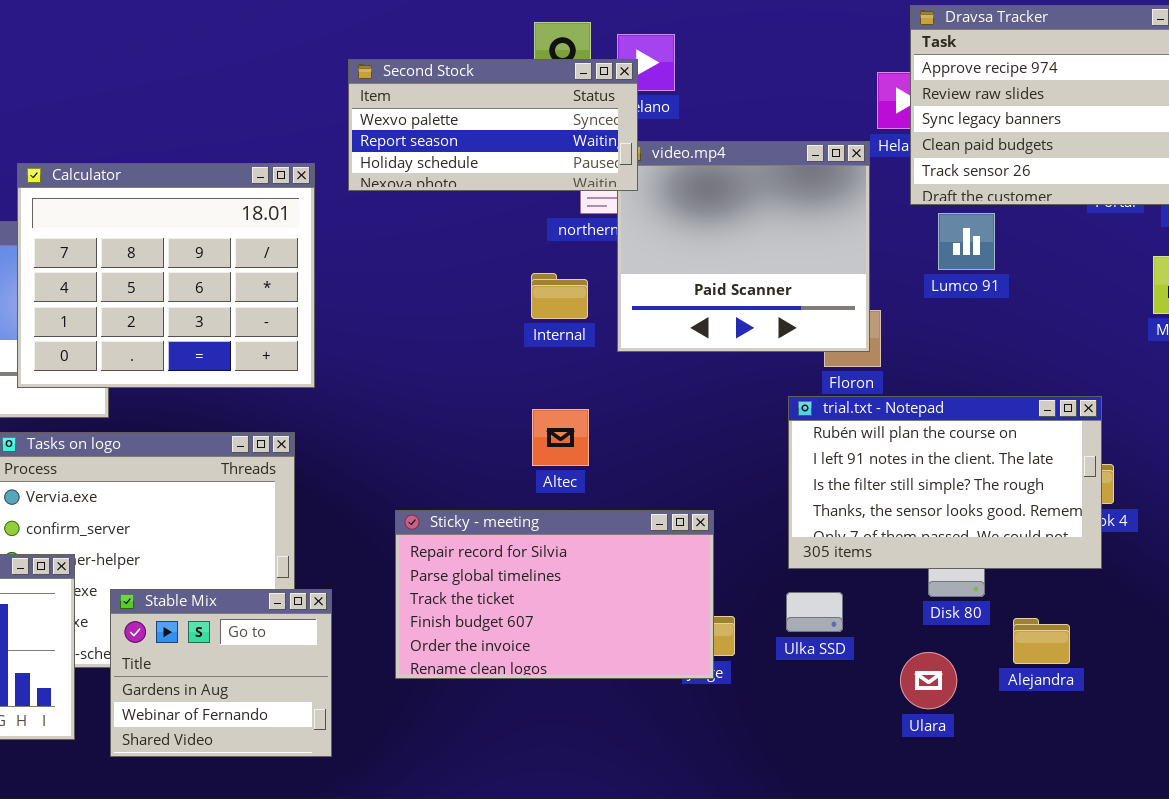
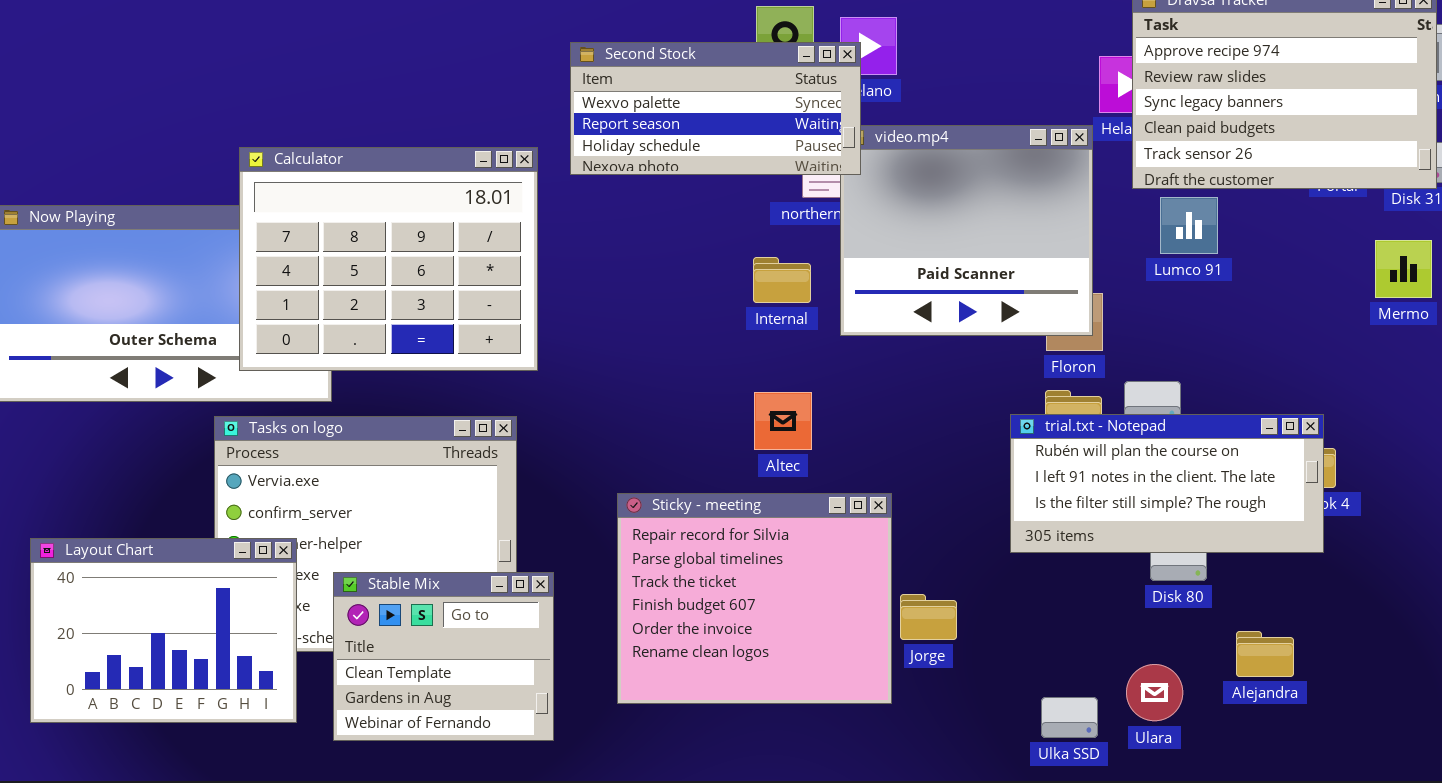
trial.txt - Notepad: [788,396,1102,569] -> [1010,414,1324,553], resized
Sticky - meeting: [395,510,714,679] -> [617,493,892,704], resized
Stable Mix: [110,589,332,757] -> [333,572,554,741], scrolled up 1 row
Ulka SSD: [786,592,843,632] -> [1041,697,1098,738], moved
Alejandra: [1013,618,1070,664] -> [1236,631,1294,677], moved
Ulara: [900,652,957,709] -> [1126,664,1183,721], moved

